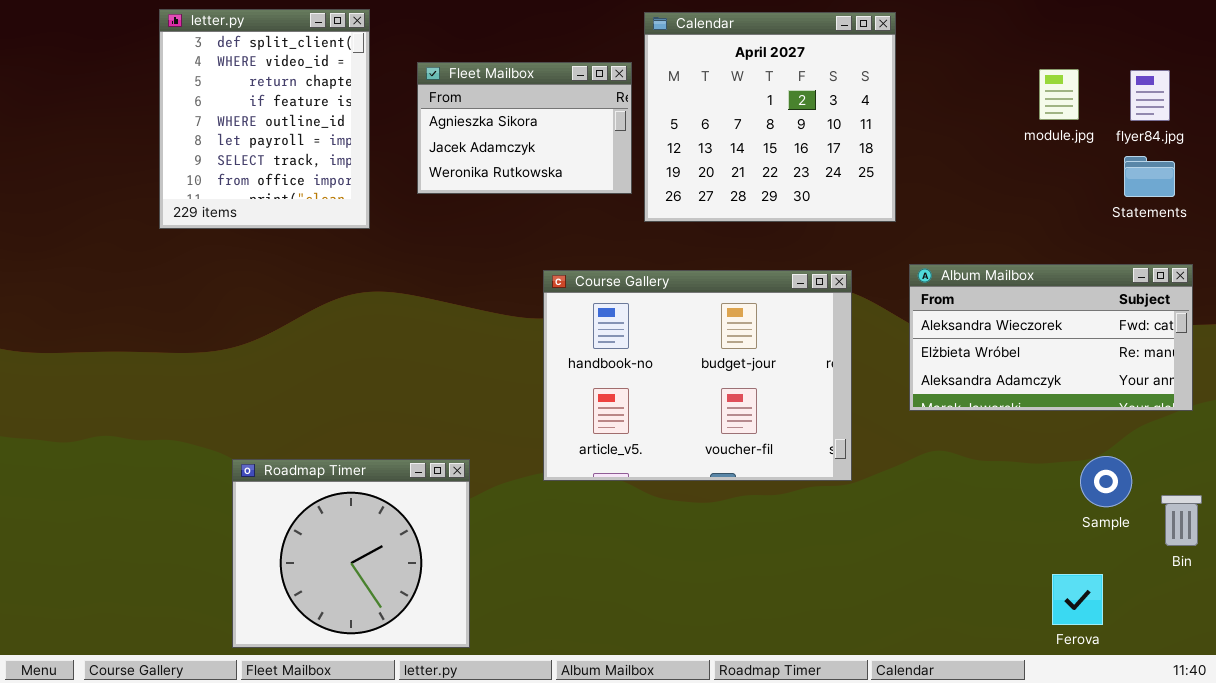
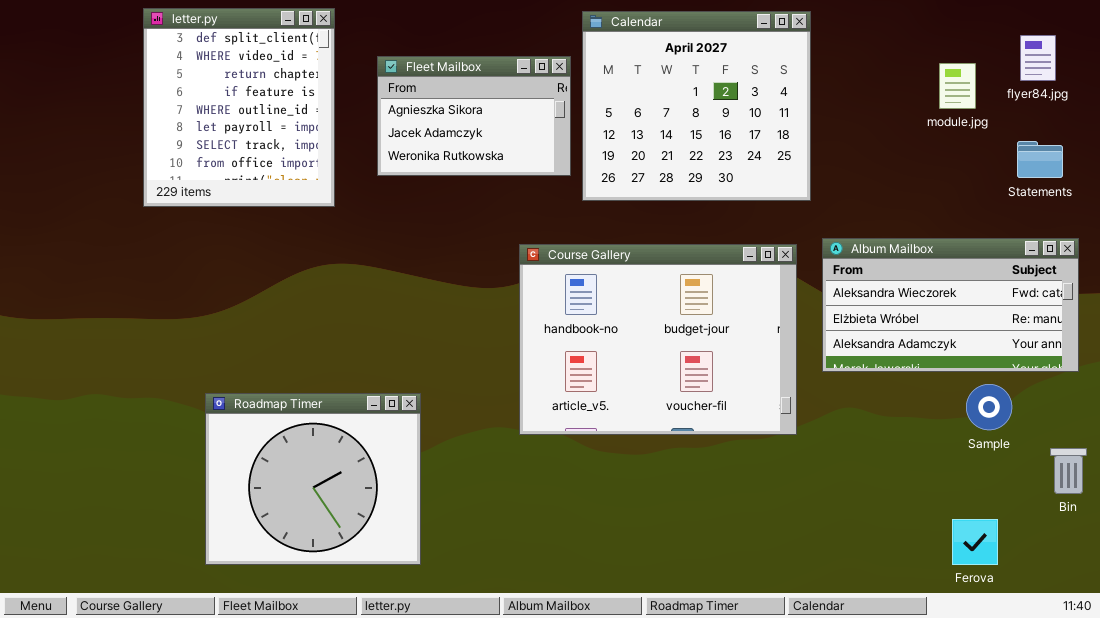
flyer84.jpg: [1130,70,1170,121] -> [1020,35,1056,81], moved
Course Gallery: [543,270,852,481] -> [519,244,797,435], moved
Sample: [1080,456,1132,507] -> [966,384,1012,430], moved
Roadmap Timer: [232,459,470,648] -> [205,393,421,565], moved

